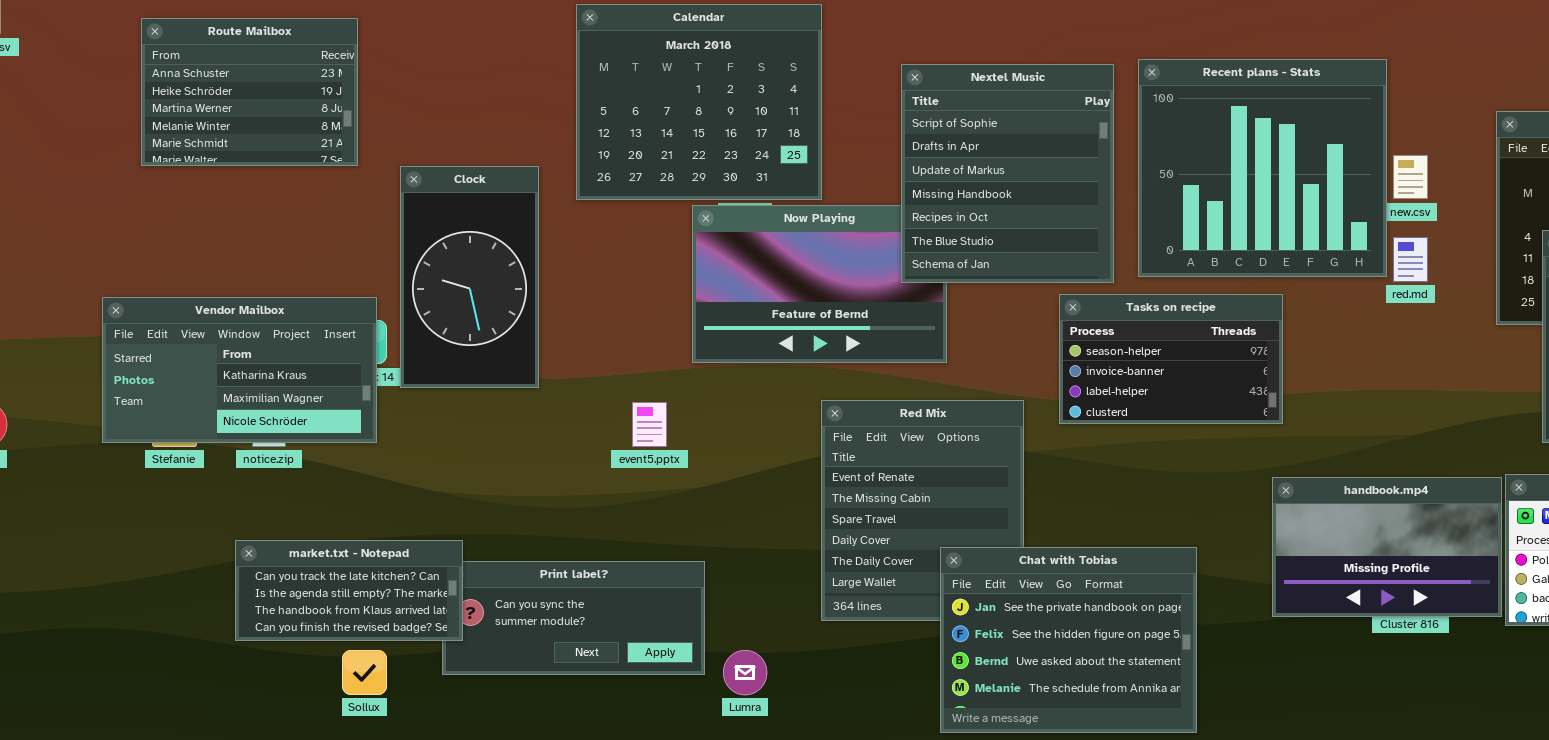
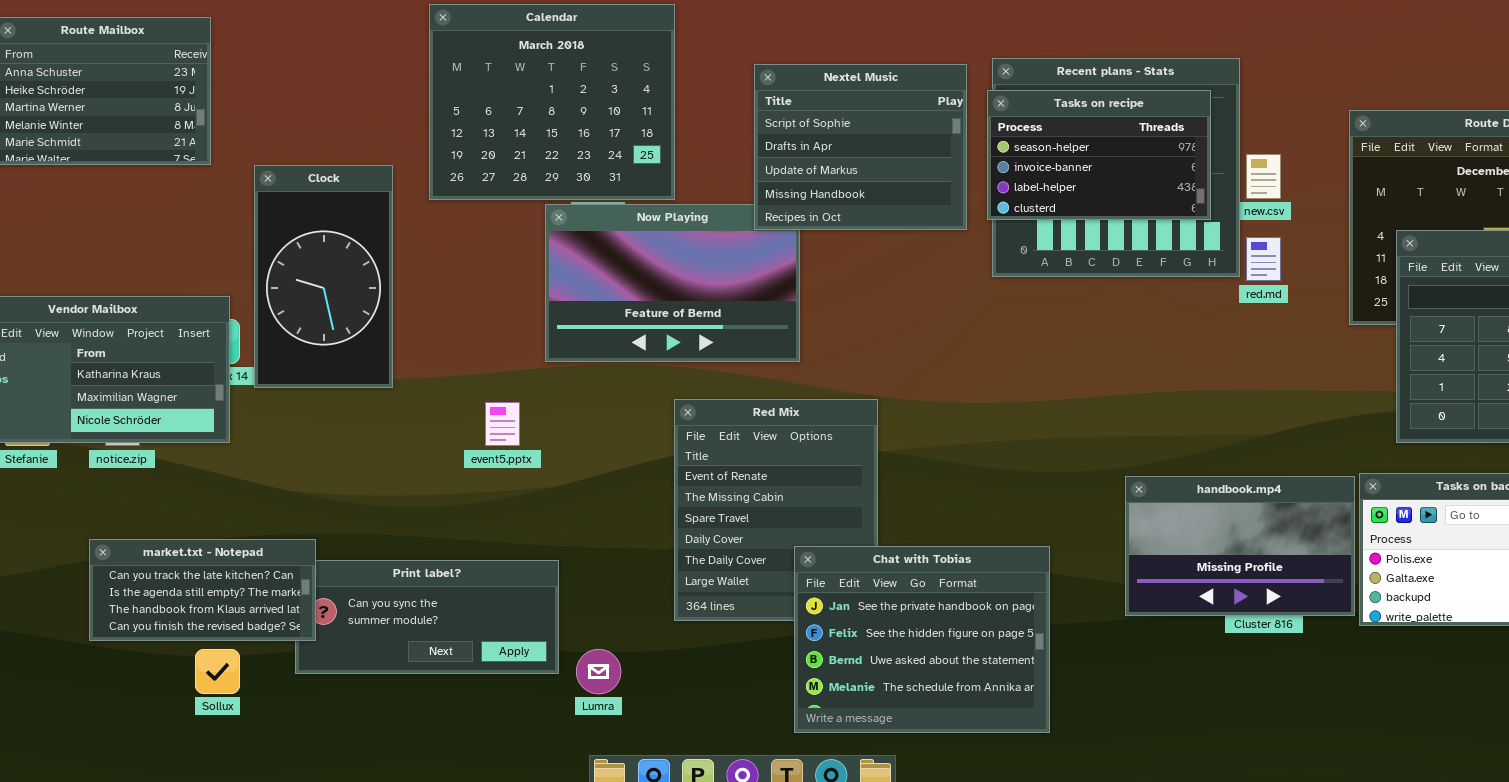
Nextel Music: [901,64,1114,283] -> [754,64,967,230], resized
Tasks on recipe: [1059,294,1283,424] -> [987,90,1211,220], moved

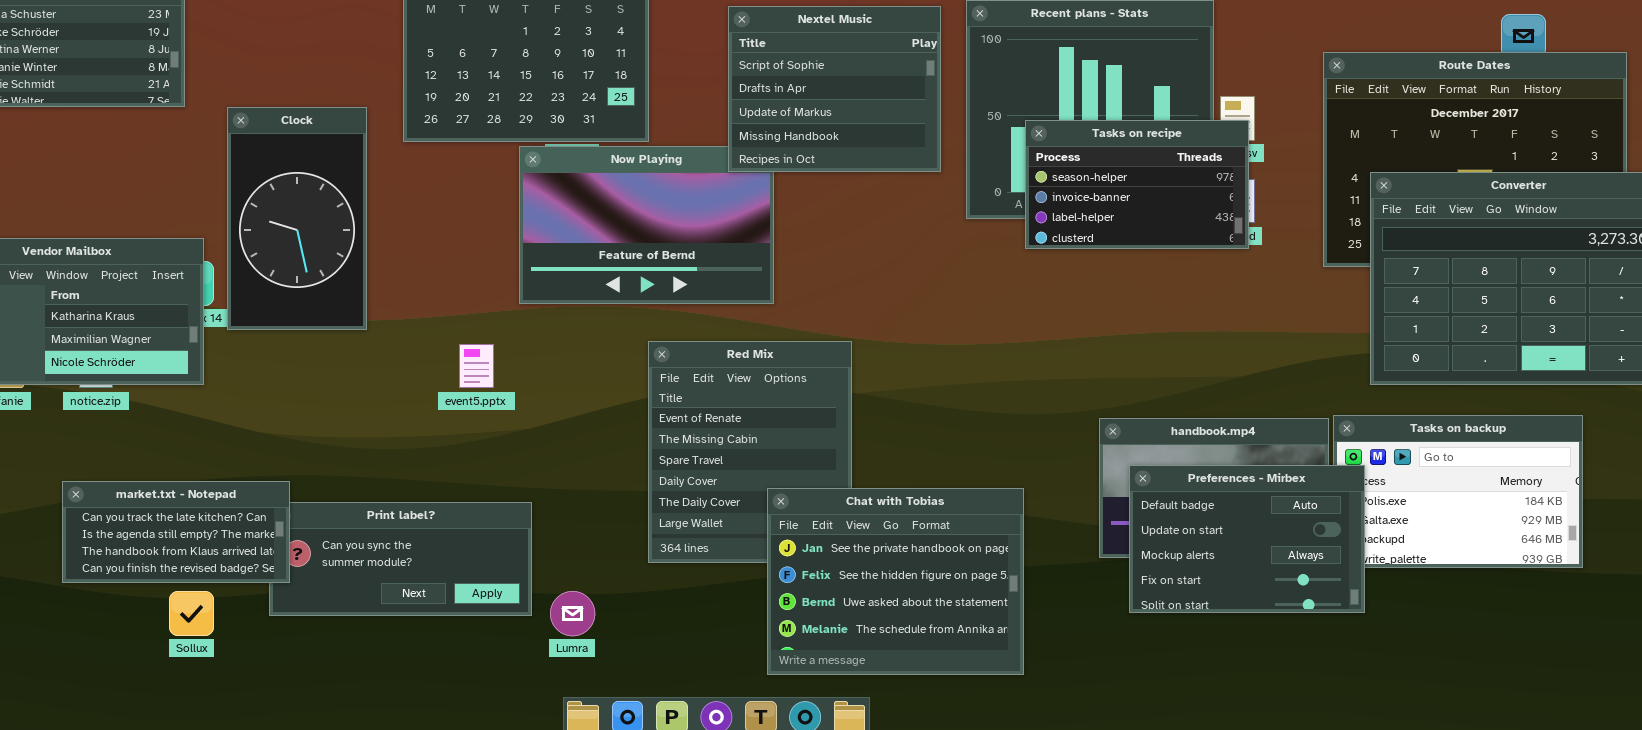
Tasks on recipe: [987,90,1211,220] -> [1025,120,1249,249], moved
Preferences - Mirbex: none -> [1129,465,1365,613], opened

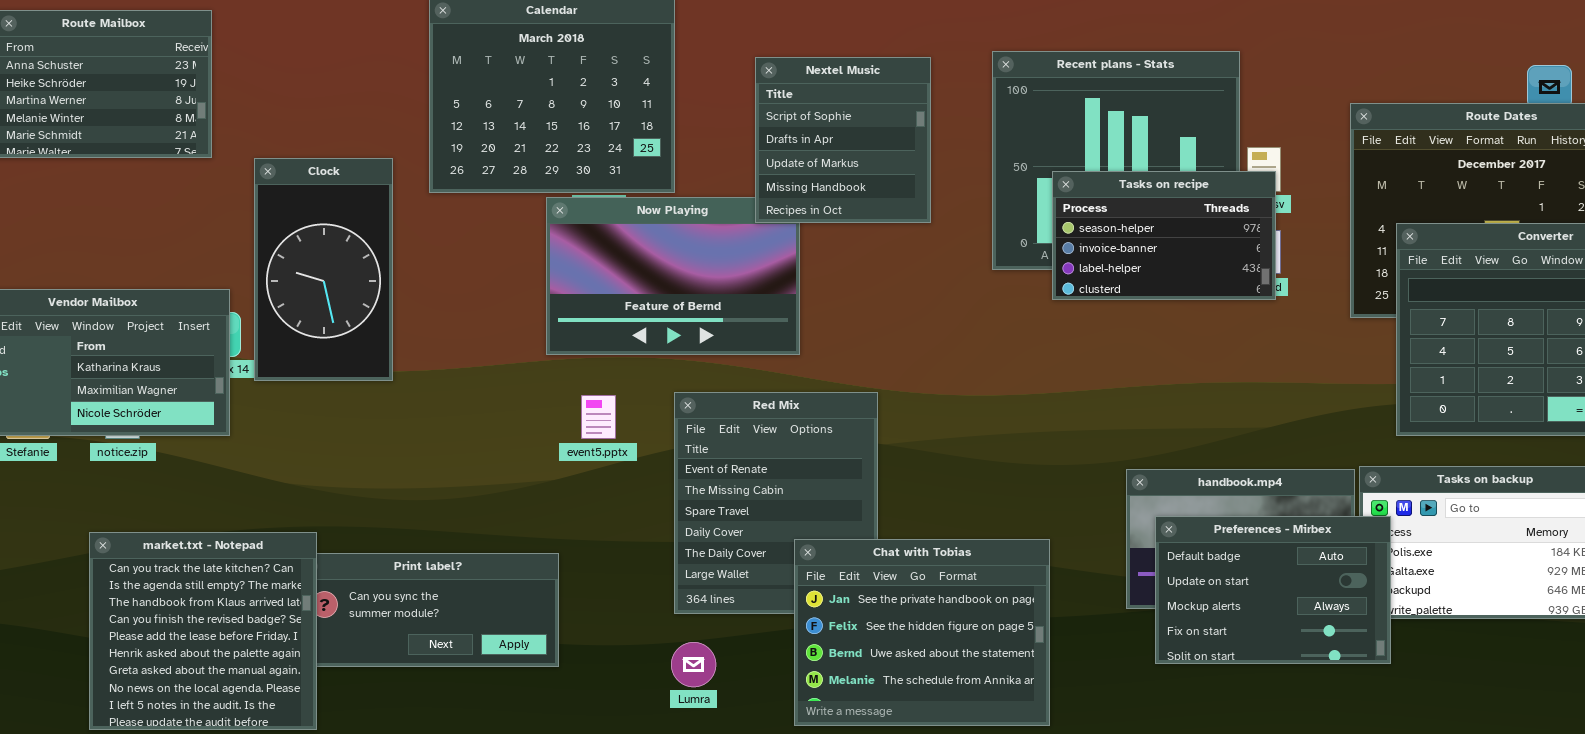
Nextel Music: [728,6,941,172] -> [755,57,931,223], resized
event5.pptx: [459,344,494,388] -> [581,395,616,439], moved
market.txt - Notepad: [62,481,290,583] -> [89,532,317,730], resized
Lumra: [550,591,595,636] -> [671,642,716,687], moved

